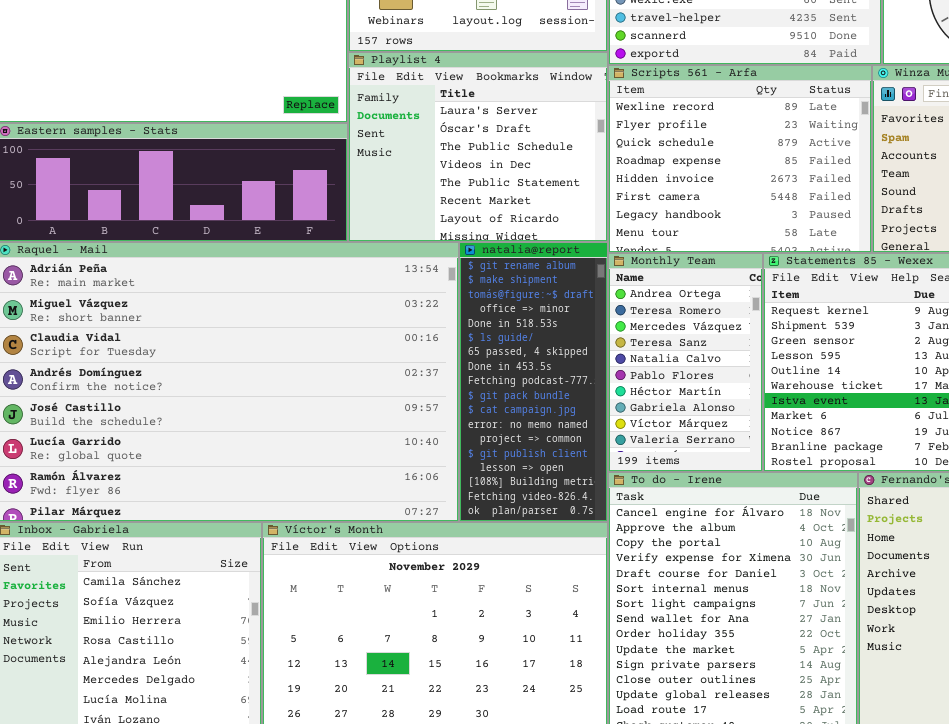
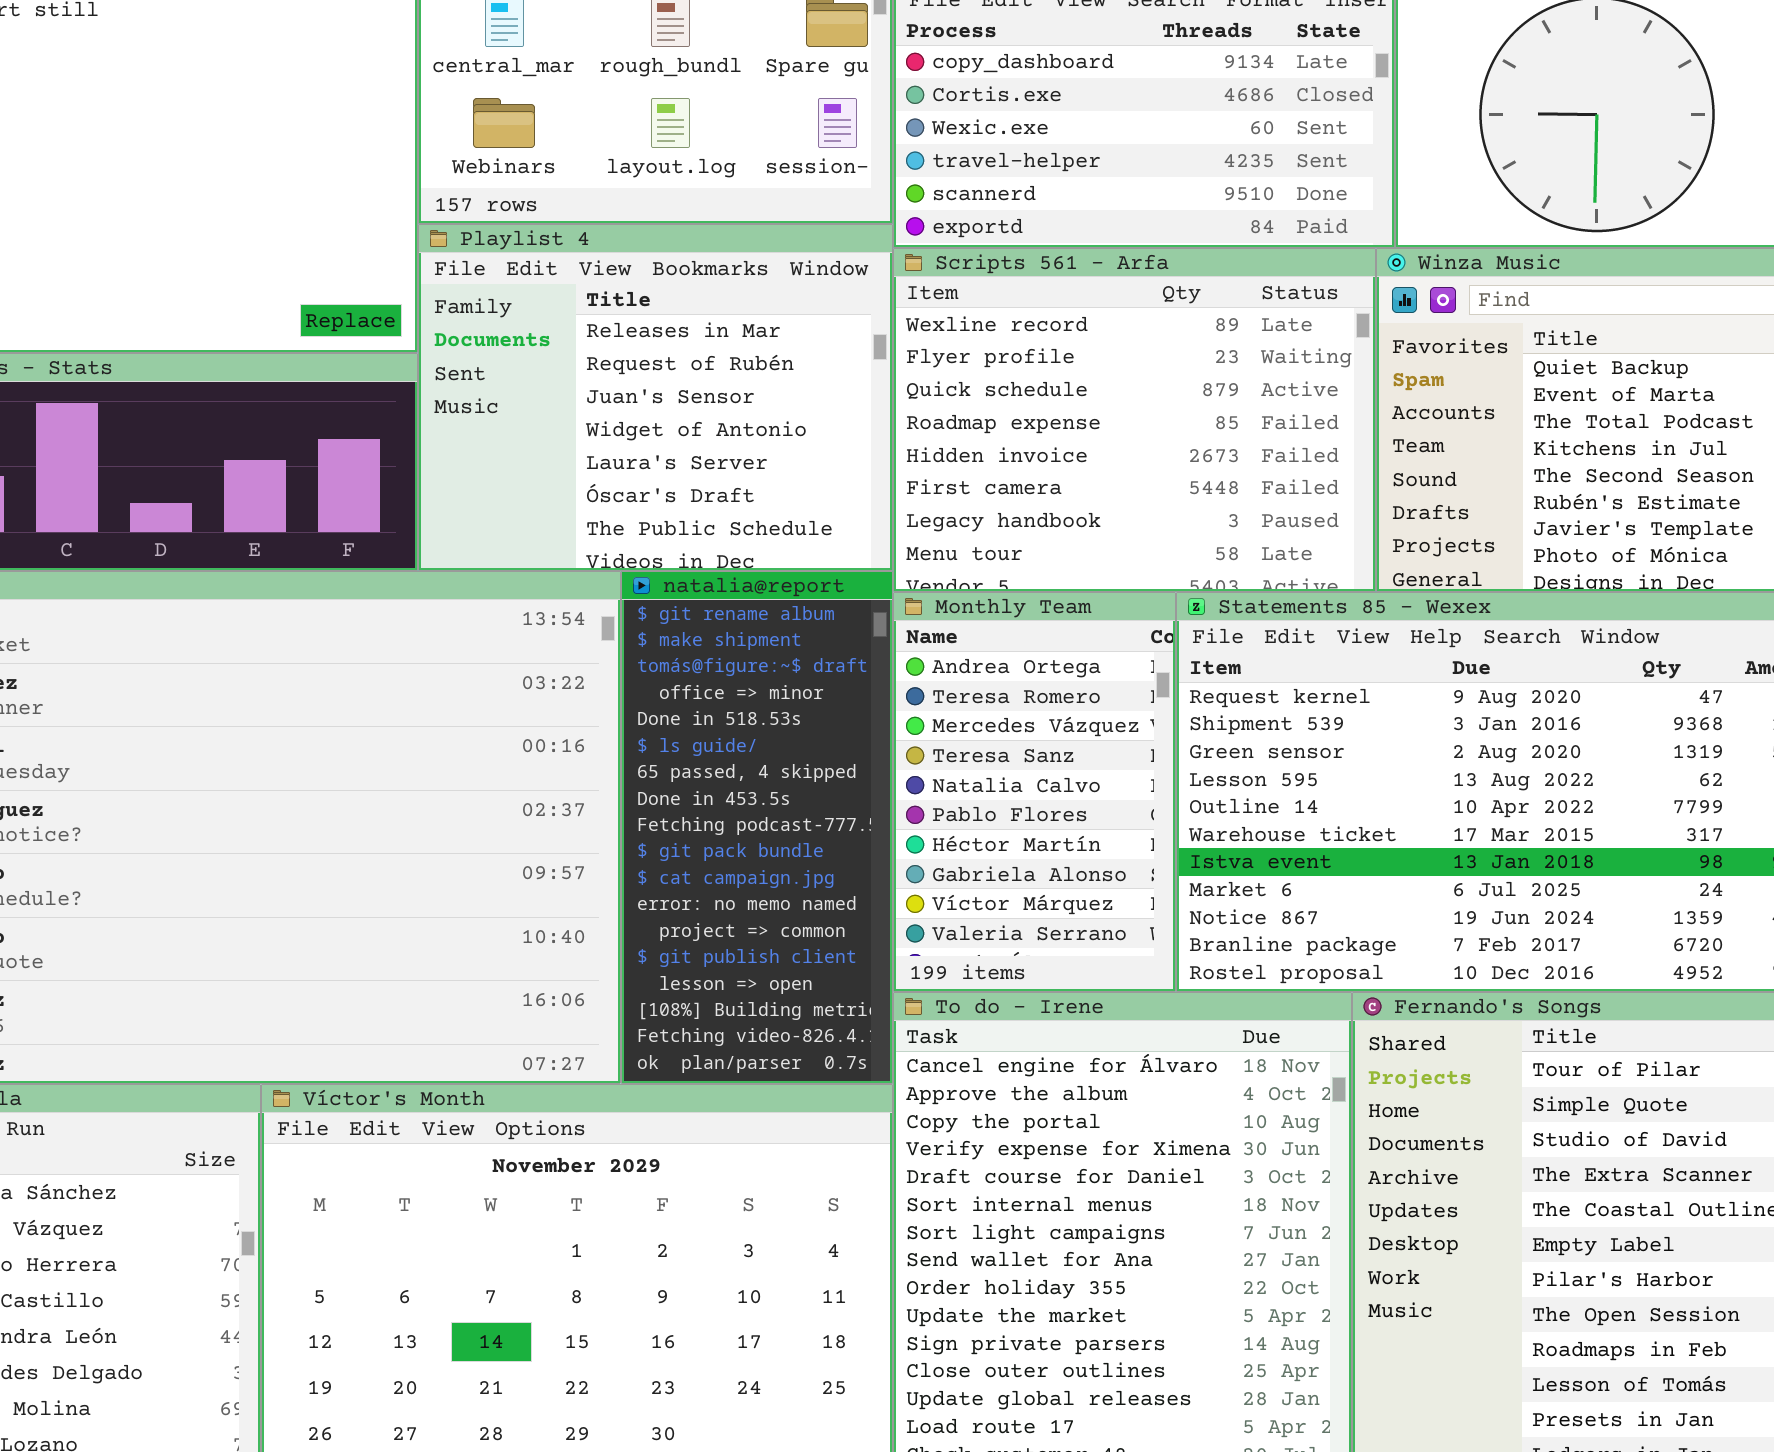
Playlist 4: [348,52,608,242] -> [418,224,893,571], scrolled up 4 rows

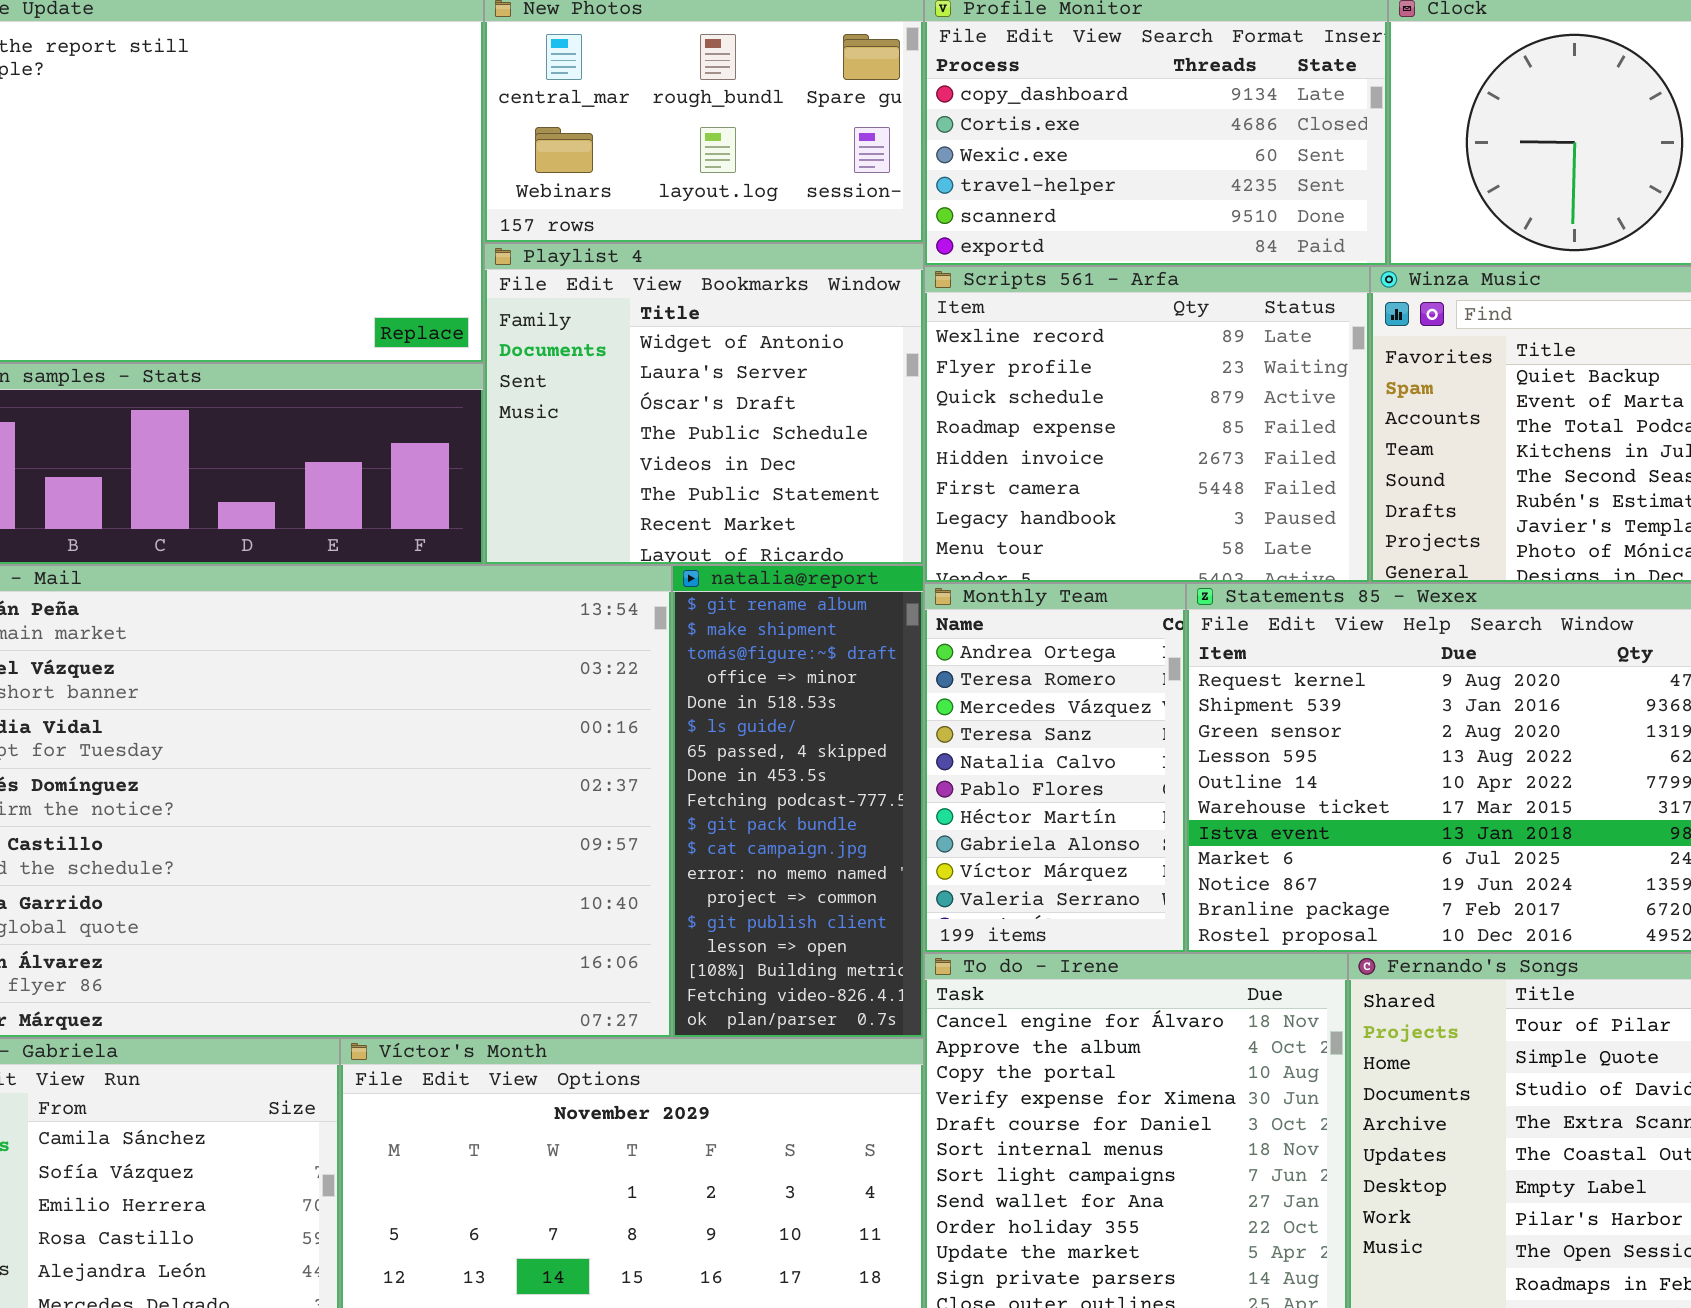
Playlist 4: [418,224,893,571] -> [484,243,924,565], scrolled down 3 rows

